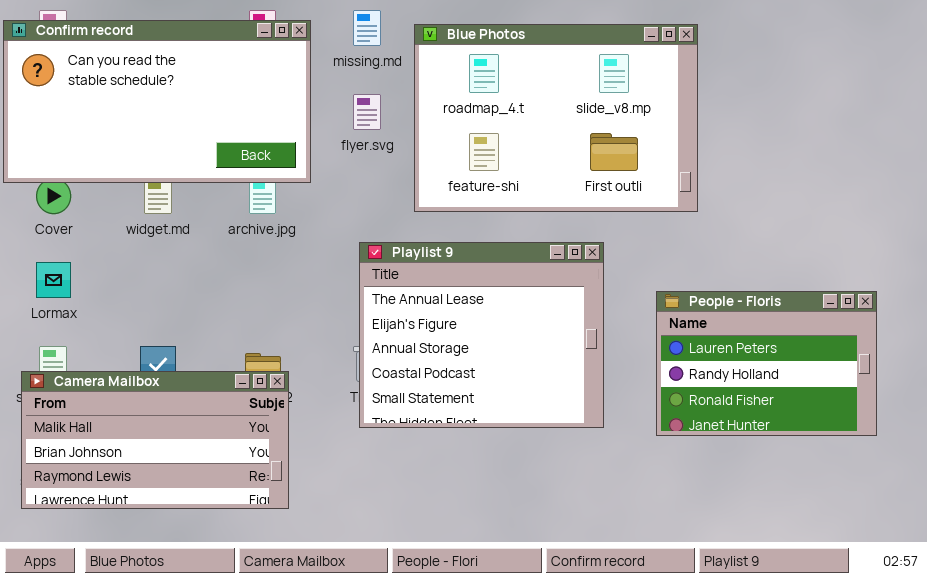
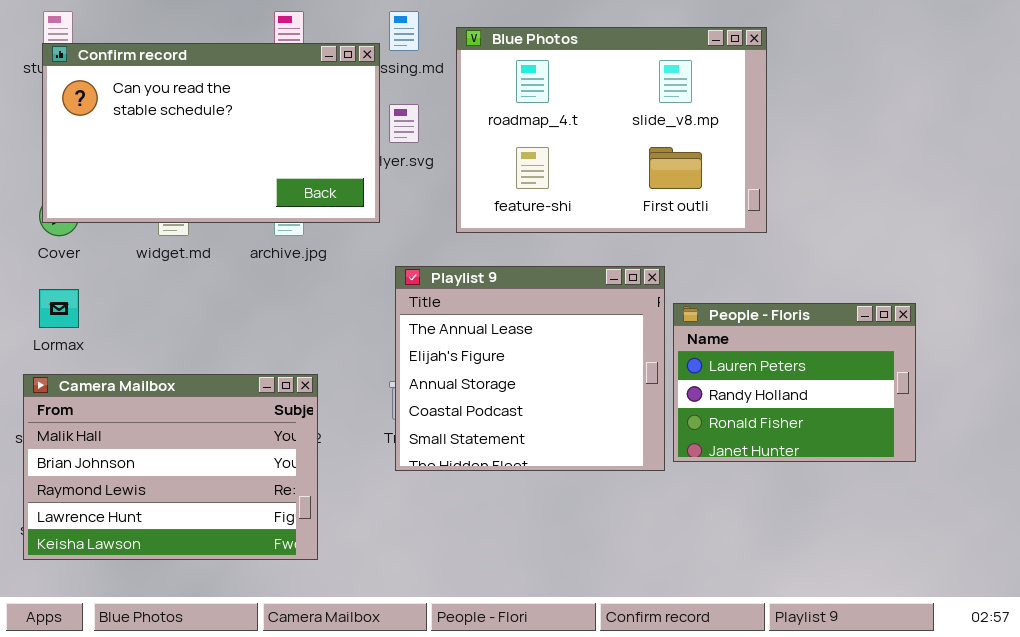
Confirm record: [3,20,311,183] -> [42,43,380,223], moved
People - Floris: [656,291,877,436] -> [673,303,916,462], moved
Camera Mailbox: [21,371,289,509] -> [23,374,318,560], resized

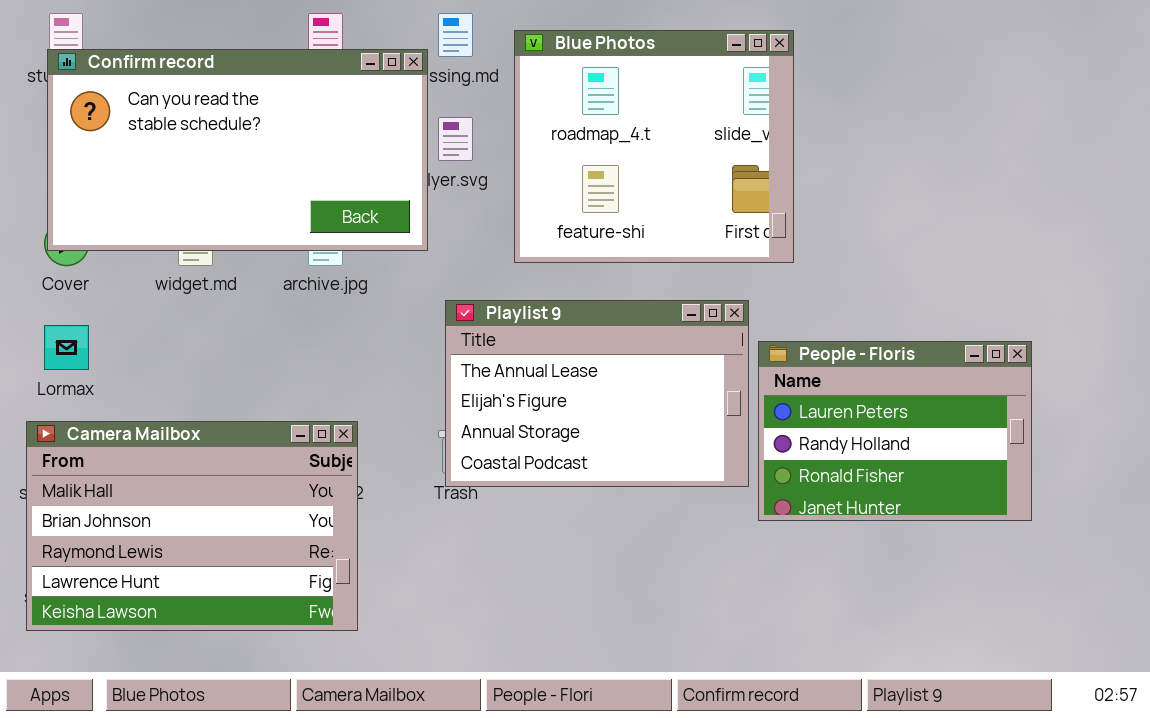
Blue Photos: [456,27,767,233] -> [514,30,794,263], resized
Playlist 9: [395,266,665,471] -> [445,300,749,487], resized

